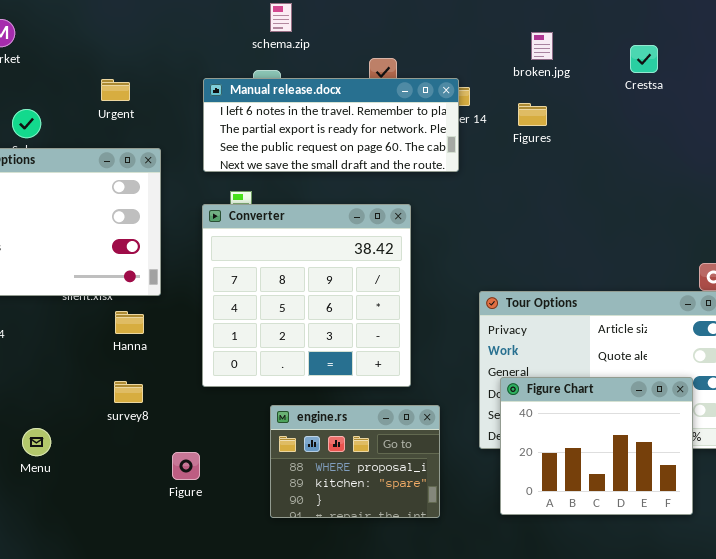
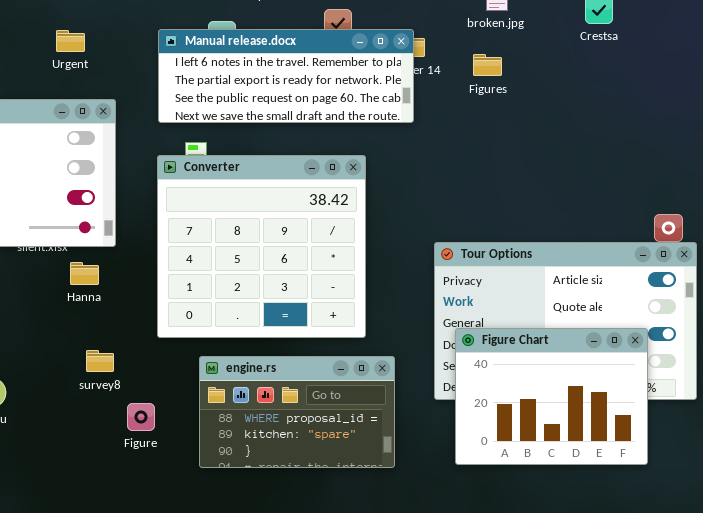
survey8: [114,381,143,403] -> [86,350,114,372], moved
engine.rs: [270,405,440,518] -> [199,356,395,468], resized

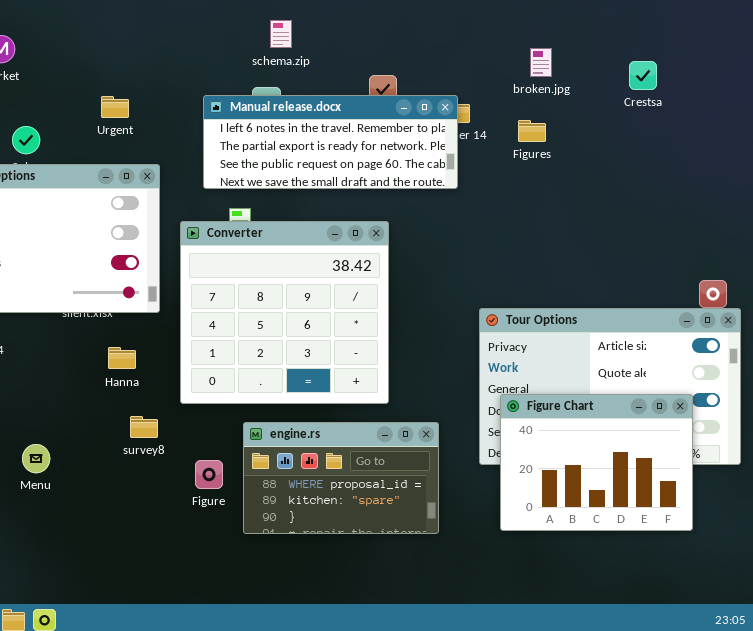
Converter: [157,155,366,338] -> [180,221,389,404], moved
Hanna: [70,262,99,285] -> [108,347,136,369], moved
Figure: [127,403,155,431] -> [195,460,223,489], moved

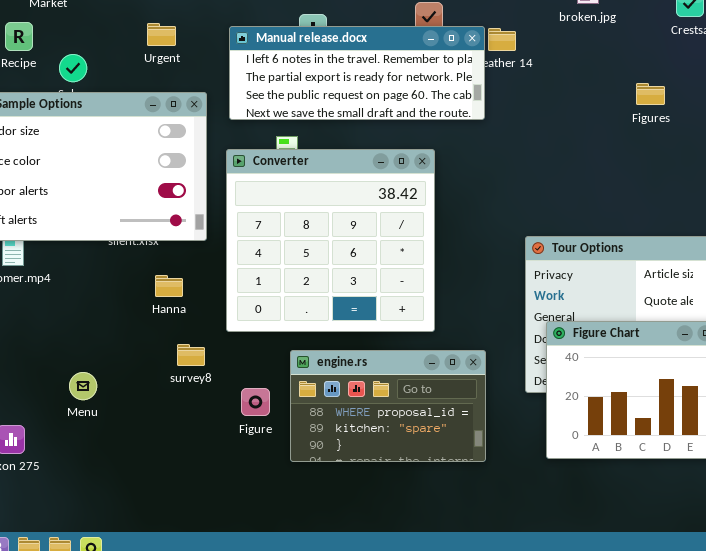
Manual release.docx: [203,95,458,189] -> [229,26,485,120], moved
Figures: [518,120,546,142] -> [636,83,665,105], moved

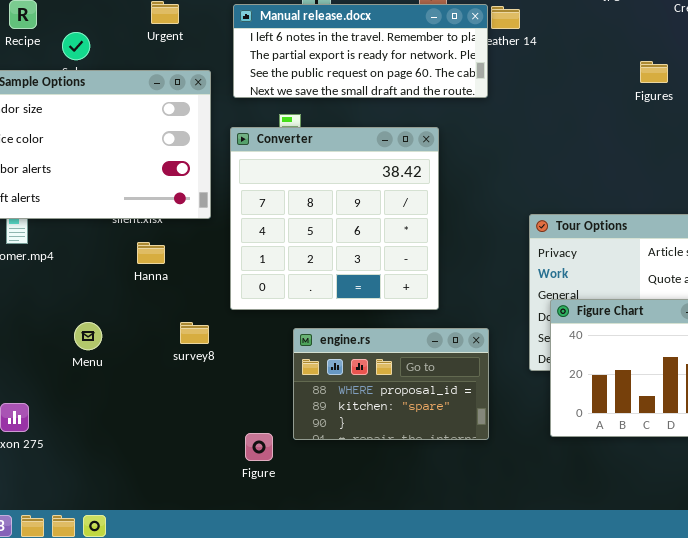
Hanna: [155,275,183,297] -> [137,242,165,264], moved
Menu: [69,372,97,400] -> [74,322,102,350], moved
Figure: [241,388,270,416] -> [245,433,273,461], moved

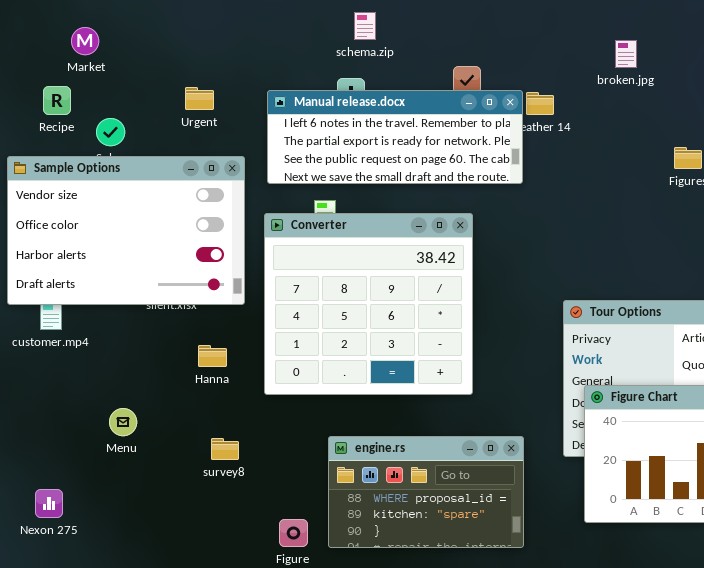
Hanna: [137,242,165,264] -> [198,345,227,367], moved
survey8: [180,322,209,344] -> [211,438,239,460], moved
engine.rs: [293,328,489,440] -> [328,436,524,548], moved

